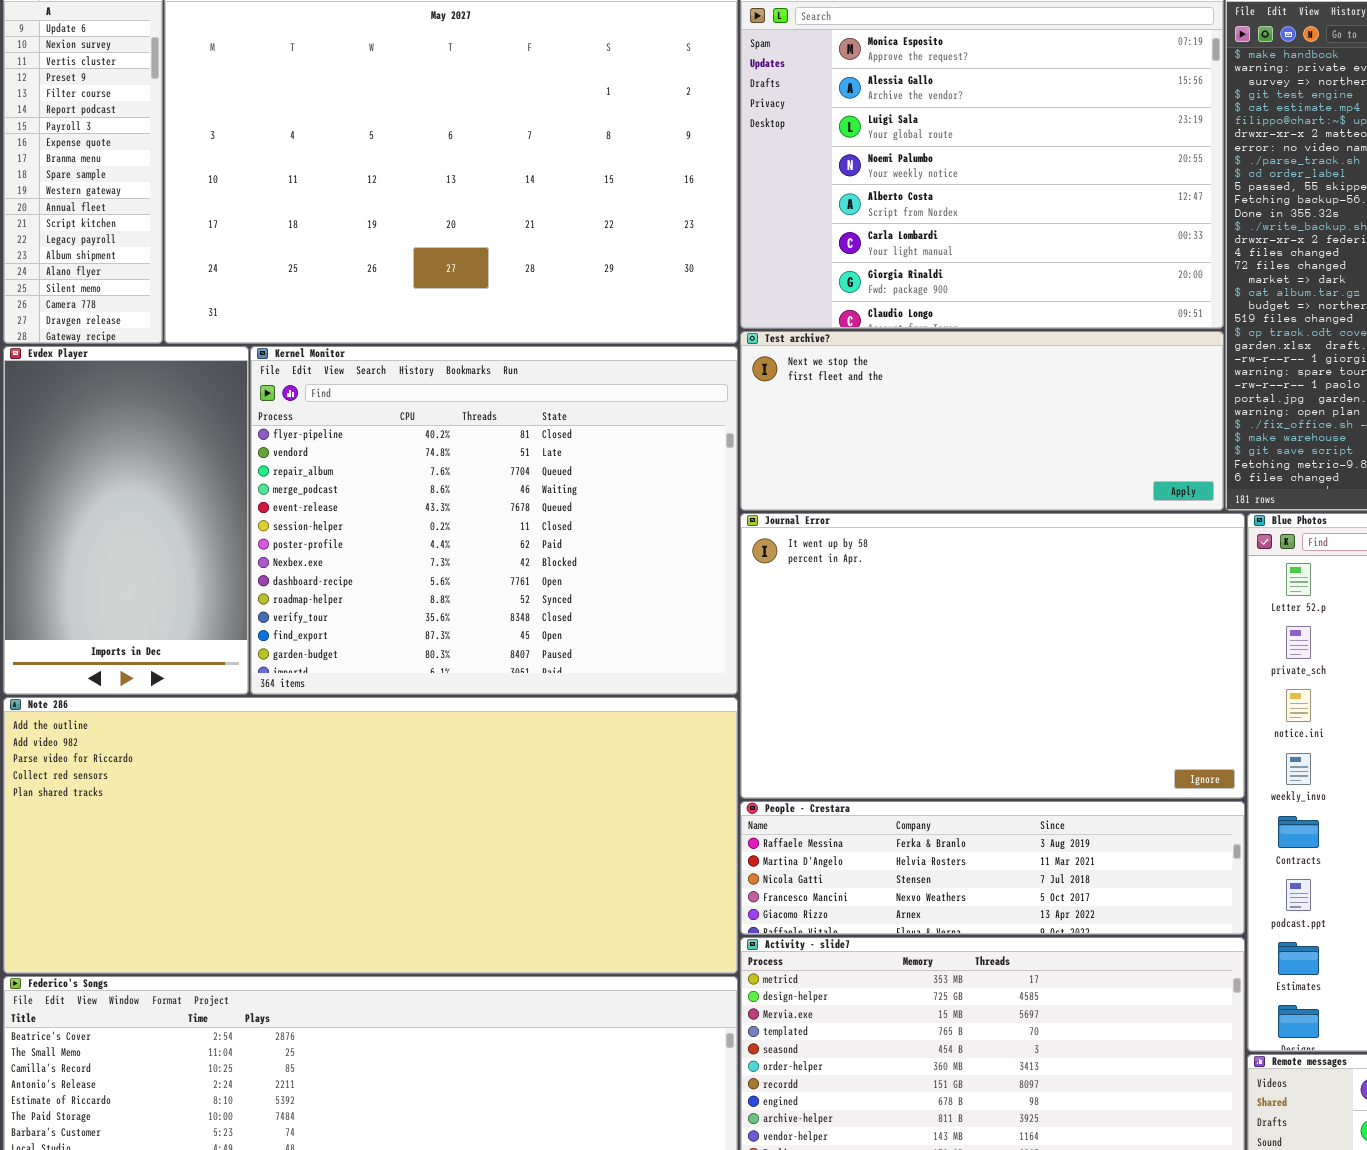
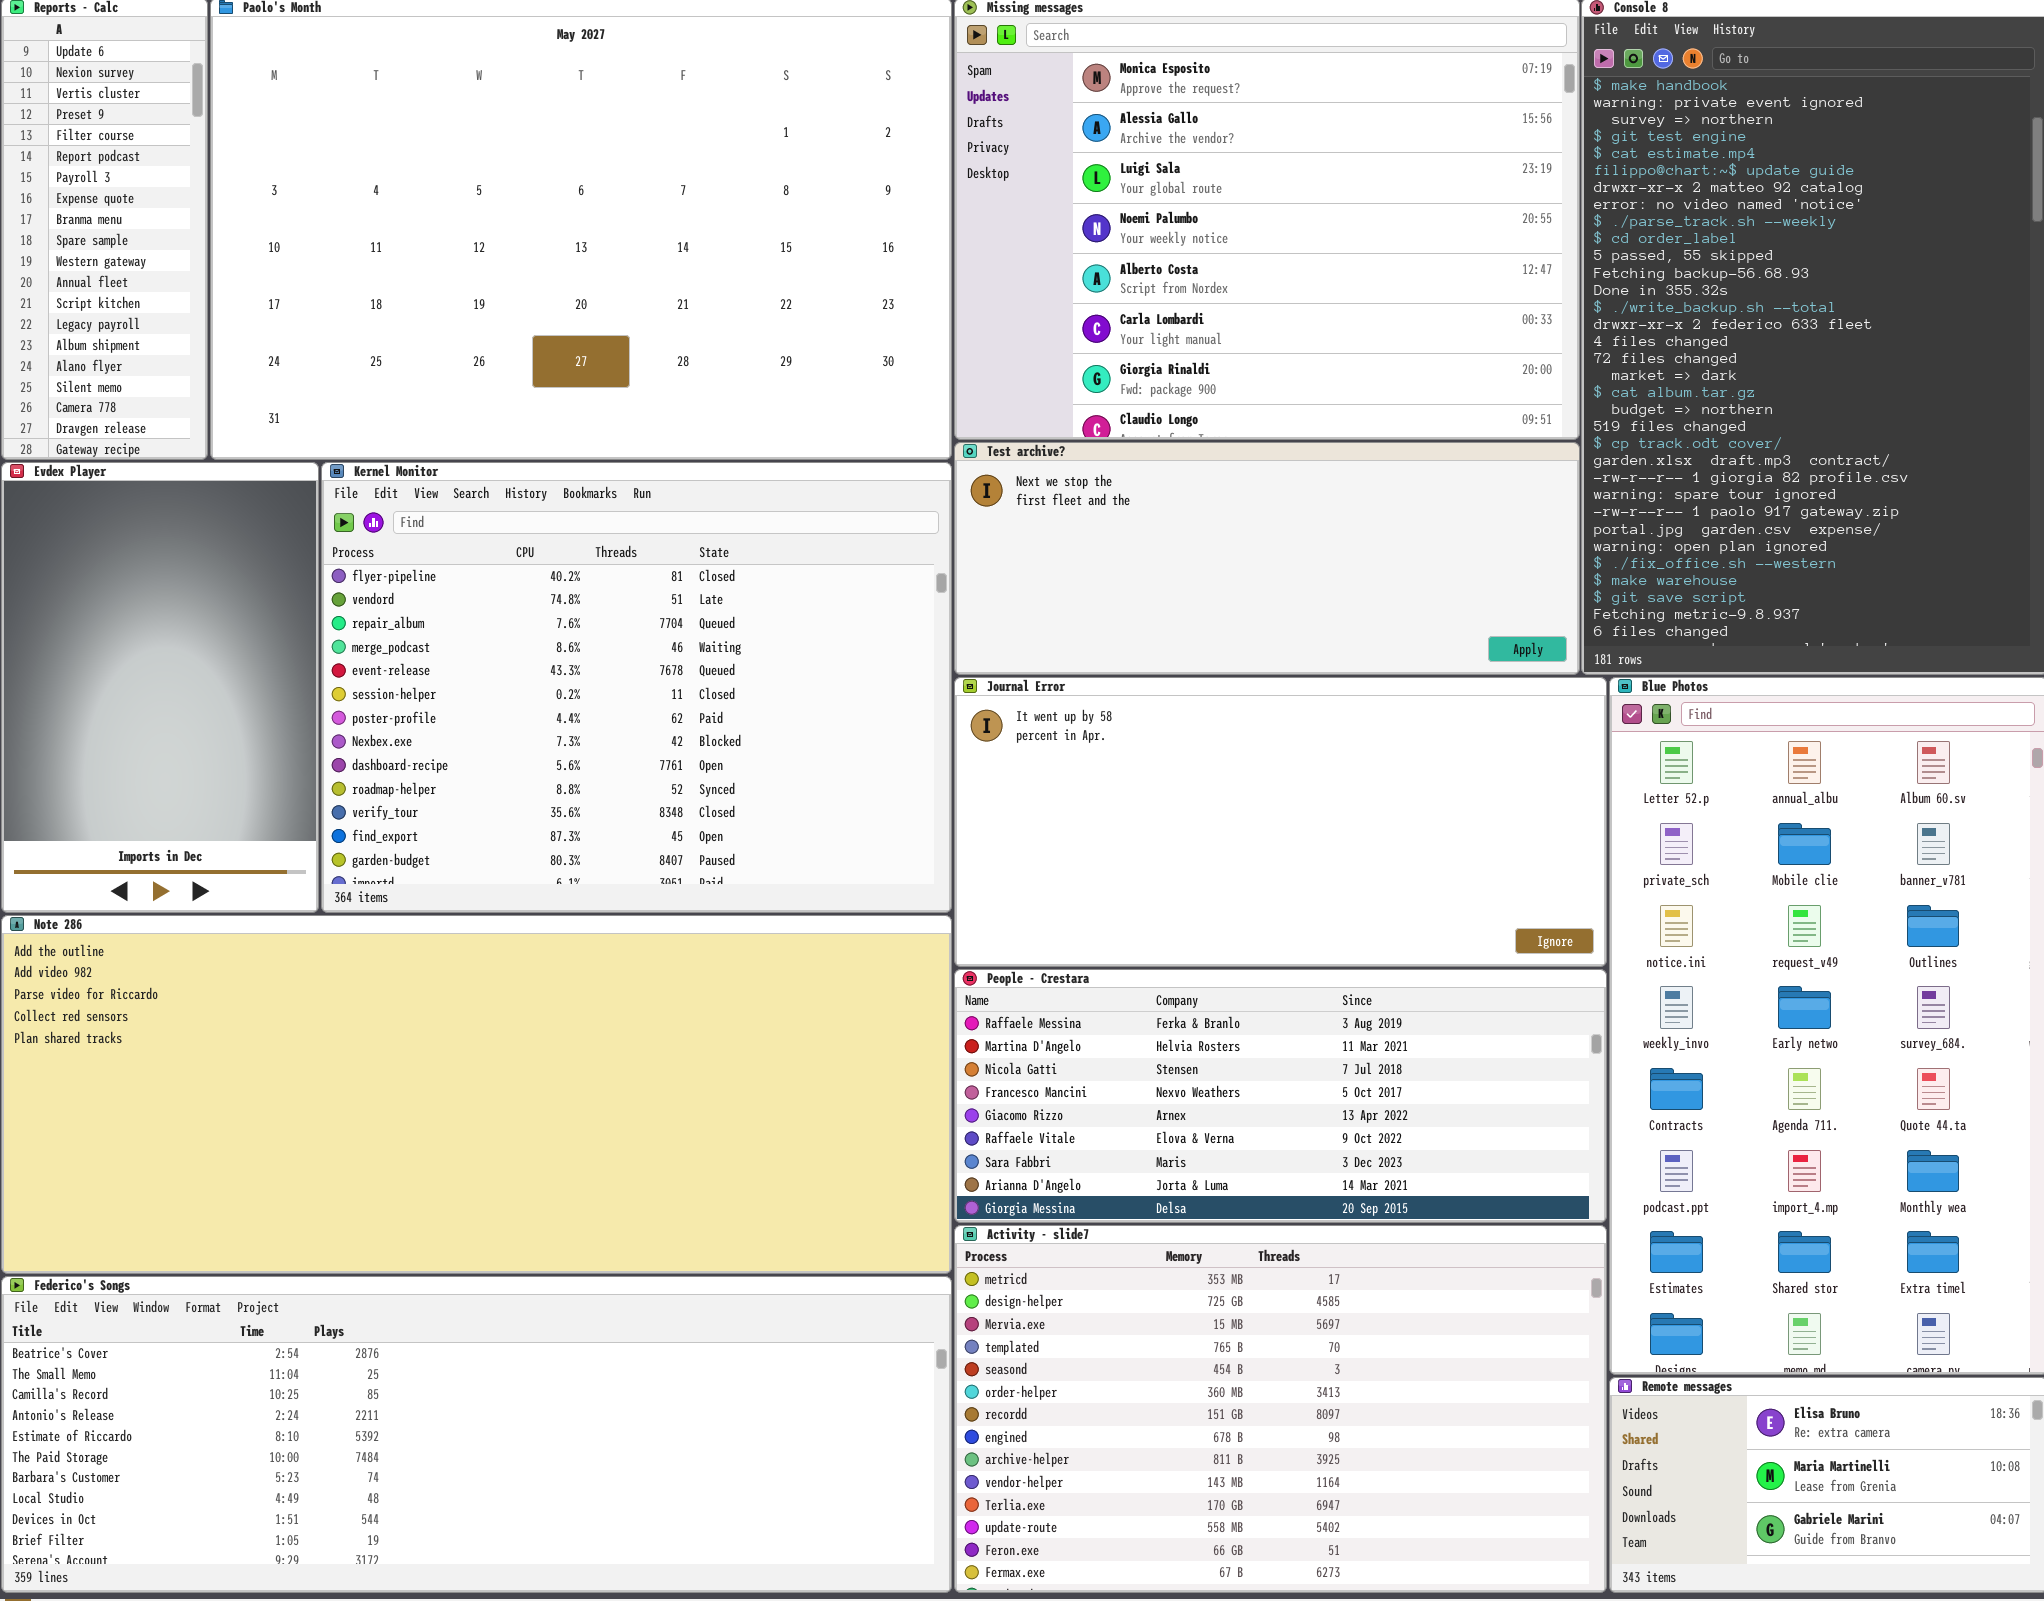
Journal Error: [740,513,1245,799] -> [954,677,1607,967], resized
People - Crestara: [740,801,1245,935] -> [954,969,1607,1223], resized

